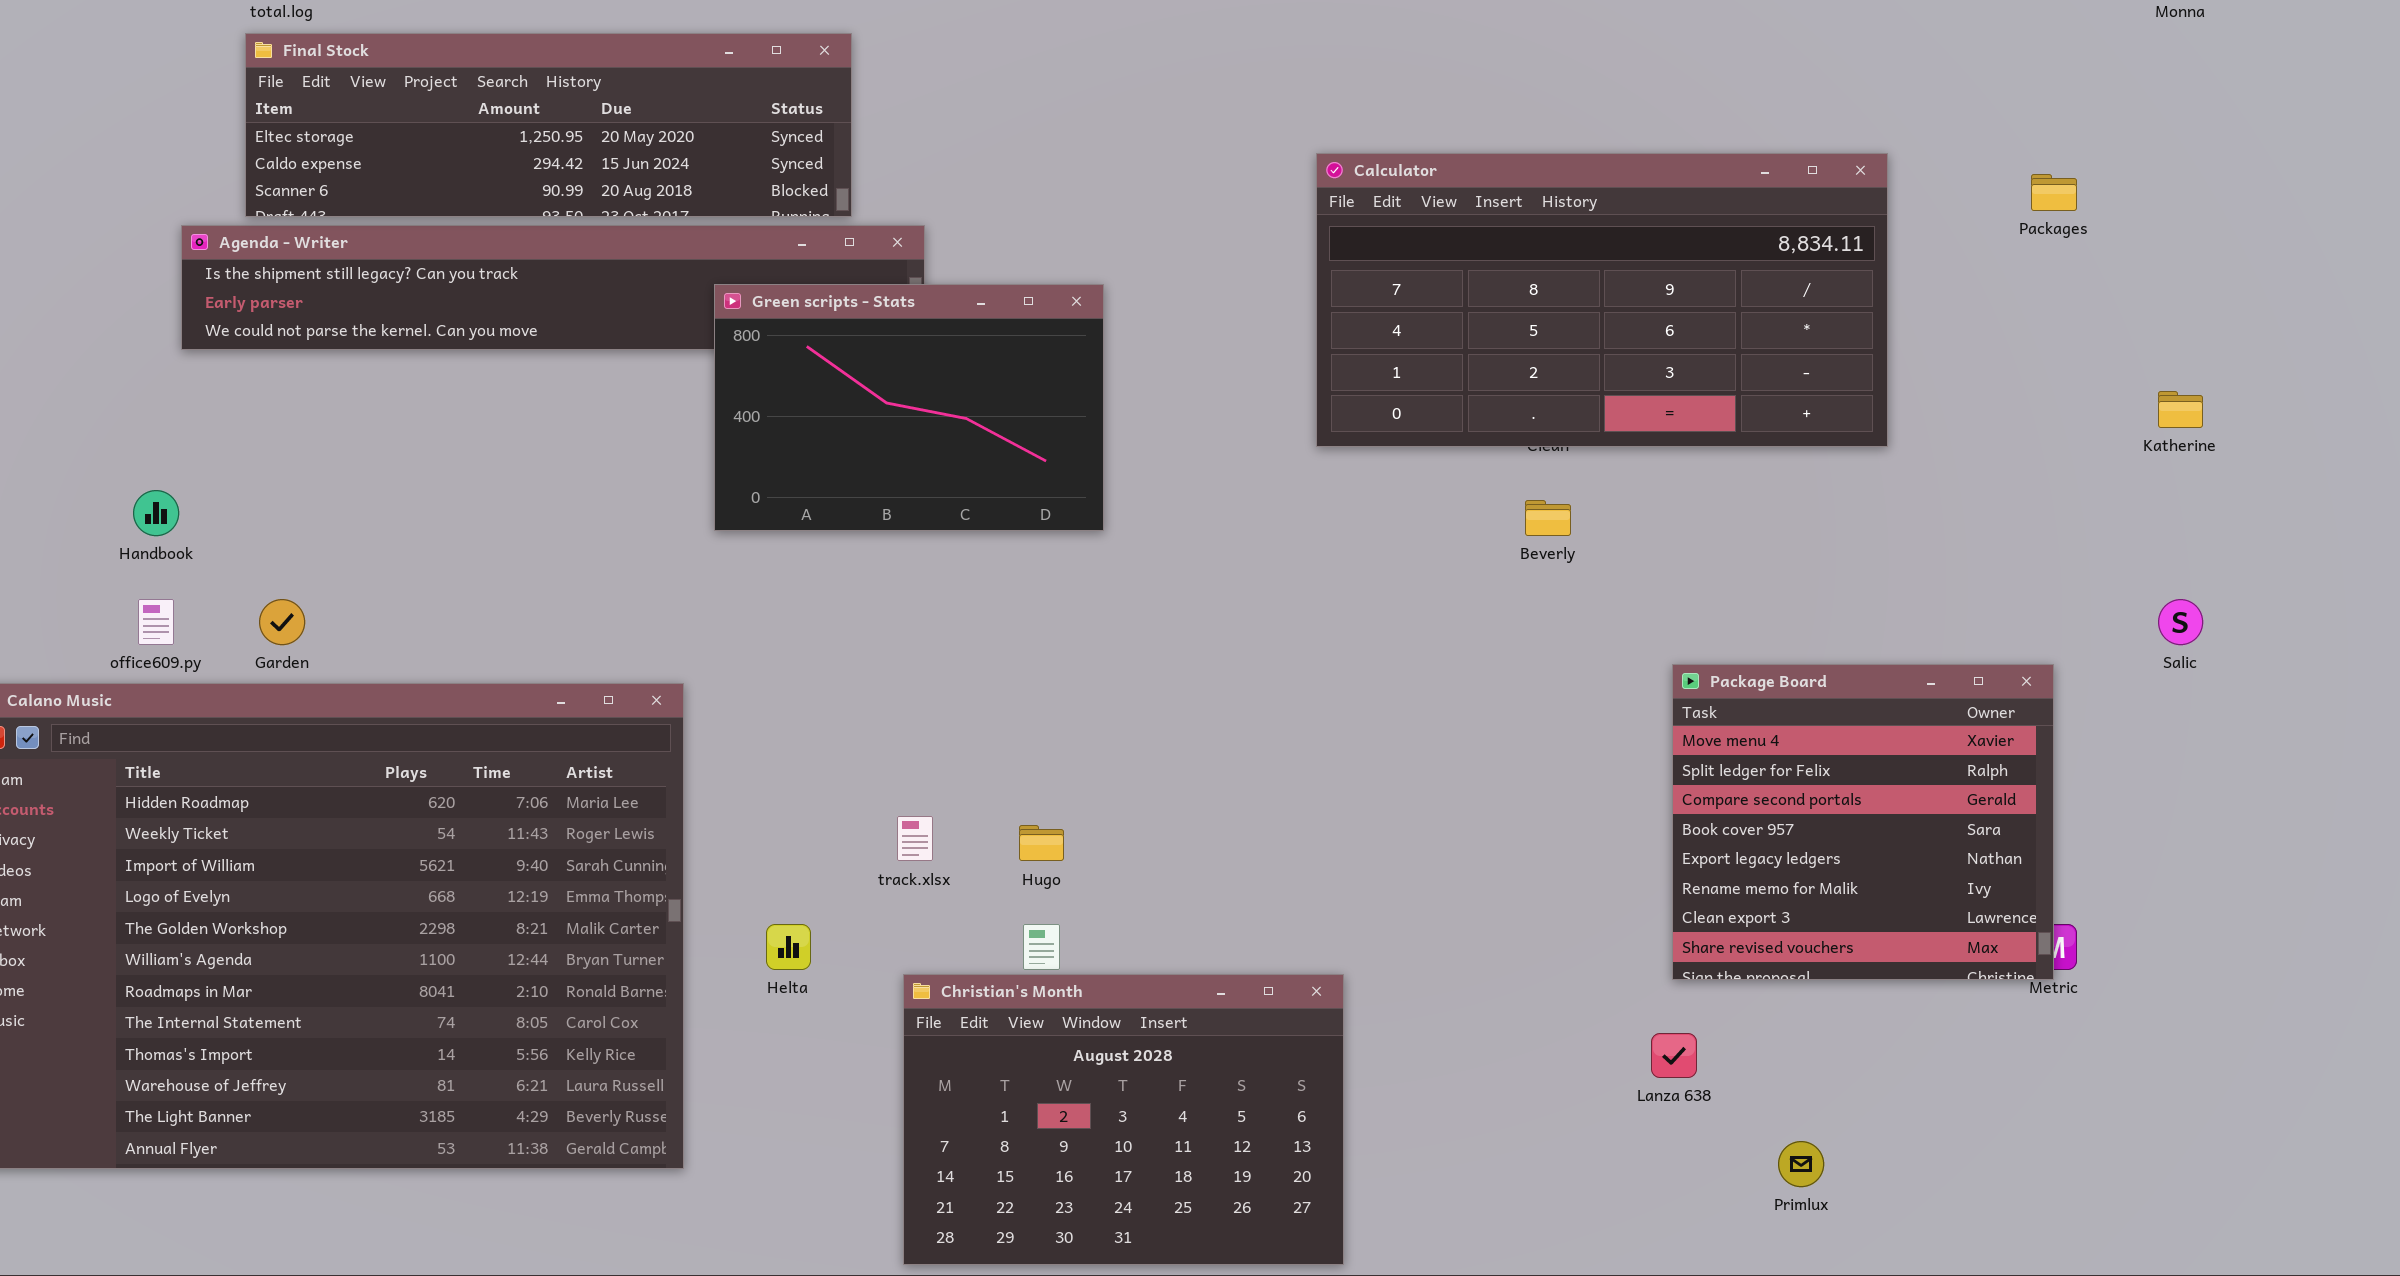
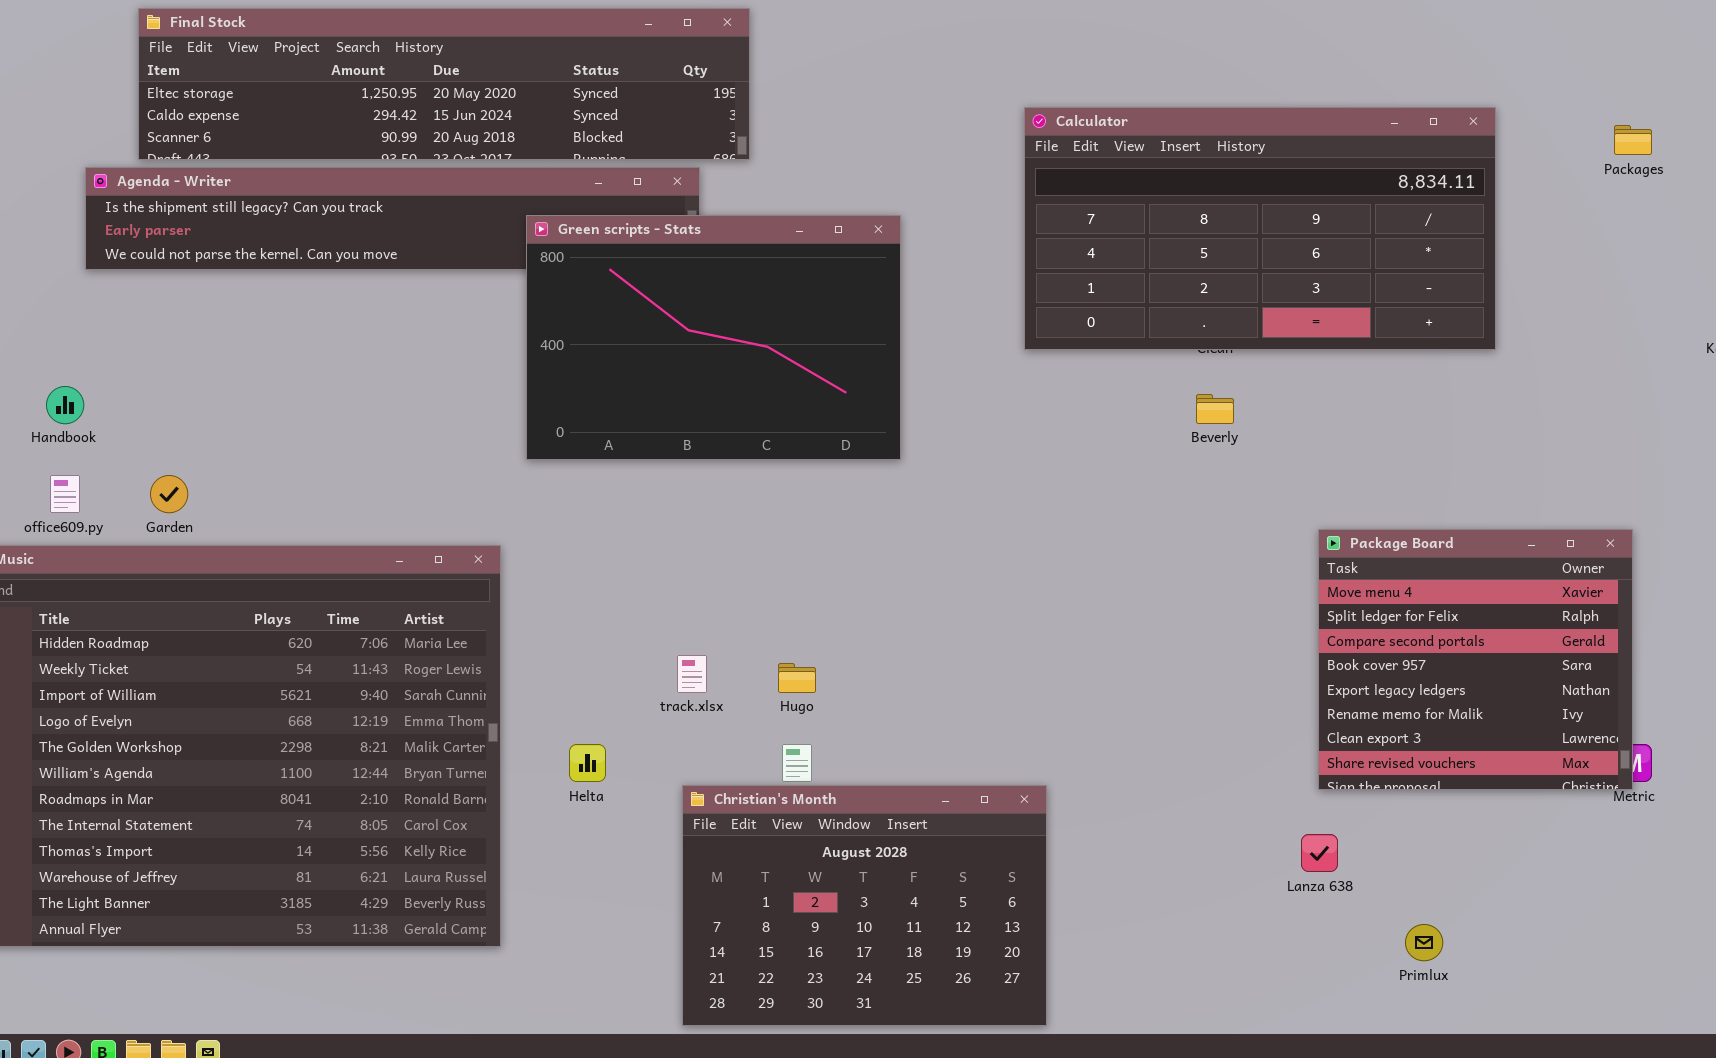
Final Stock: [245,33,852,217] -> [138,8,750,160], resized
Green scripts - Stats: [714,284,1104,531] -> [526,215,901,460], resized

